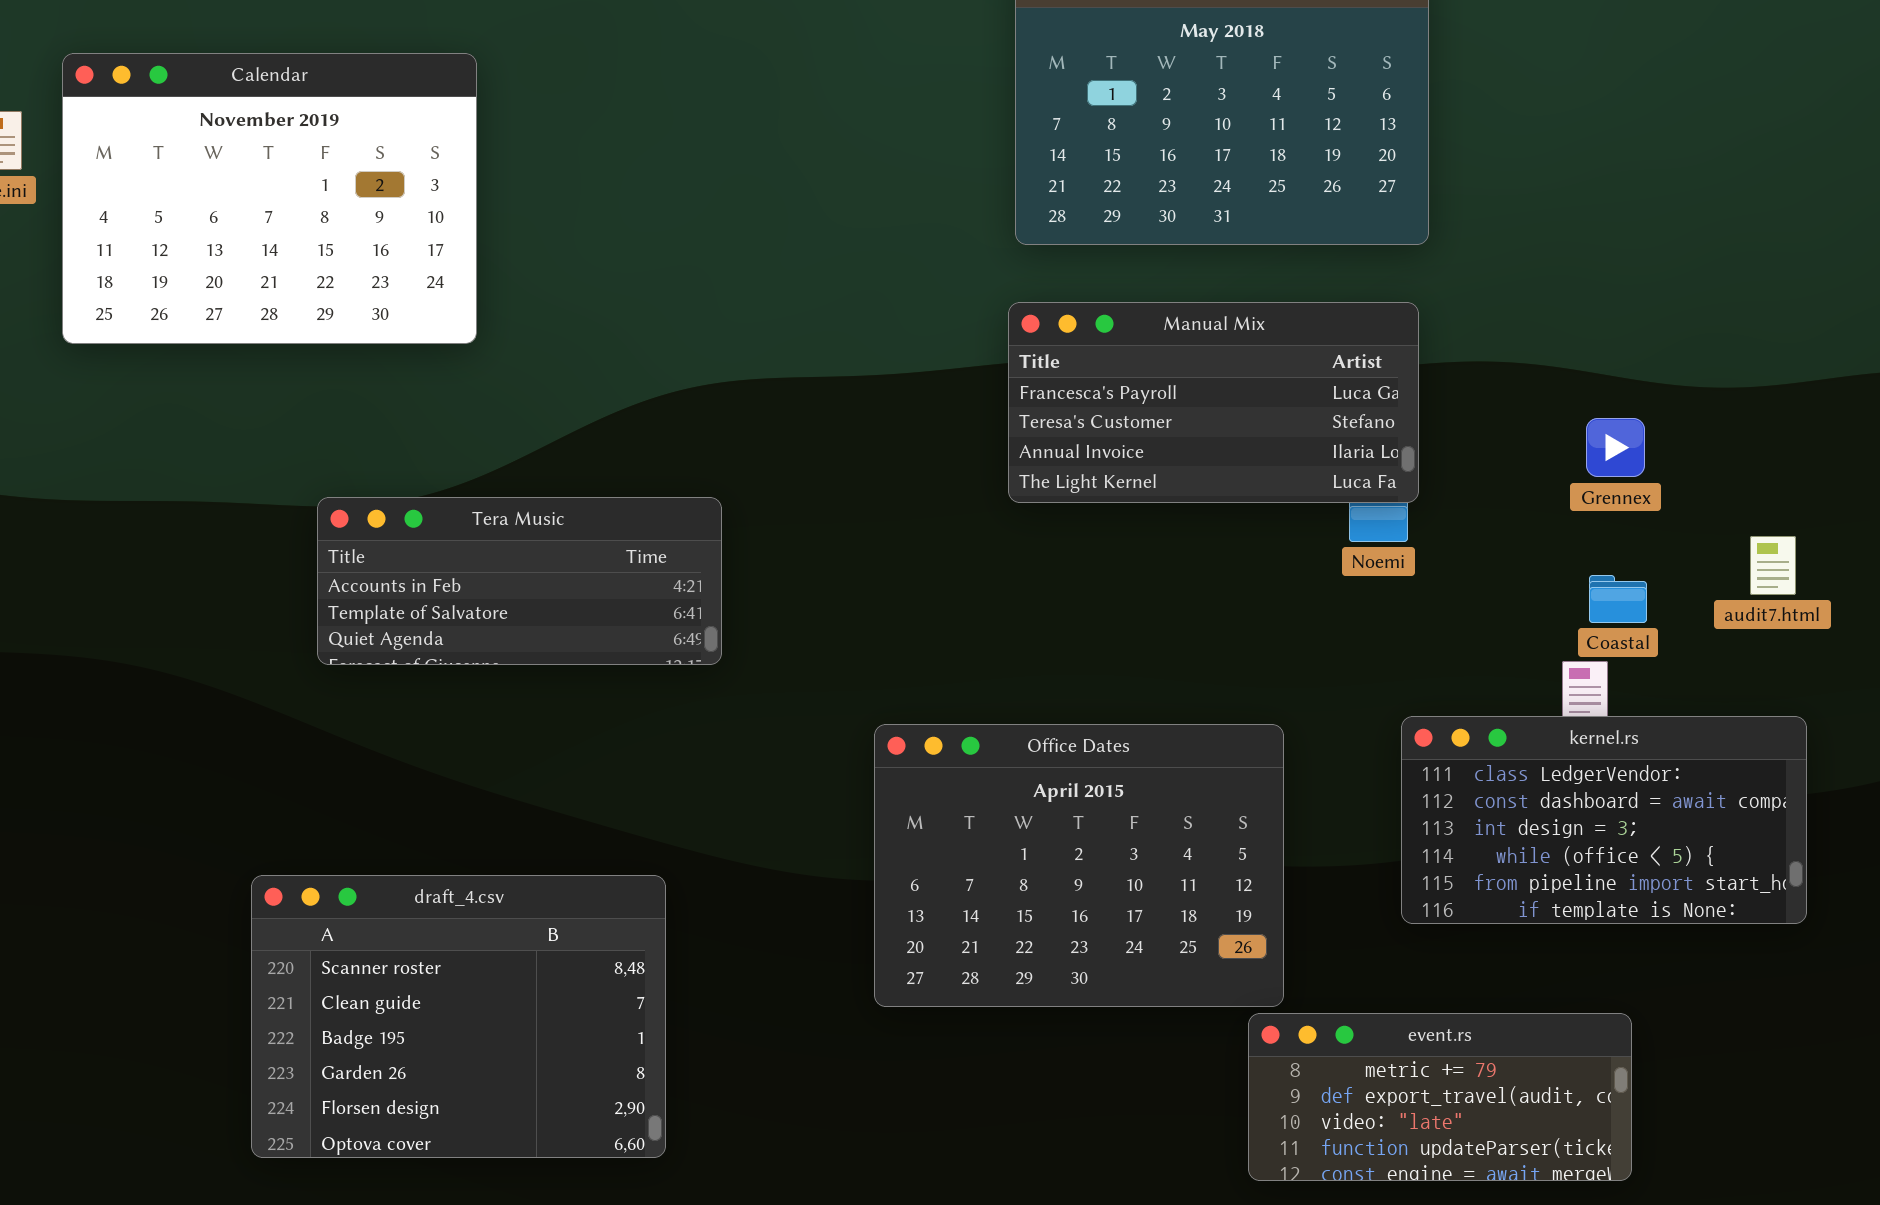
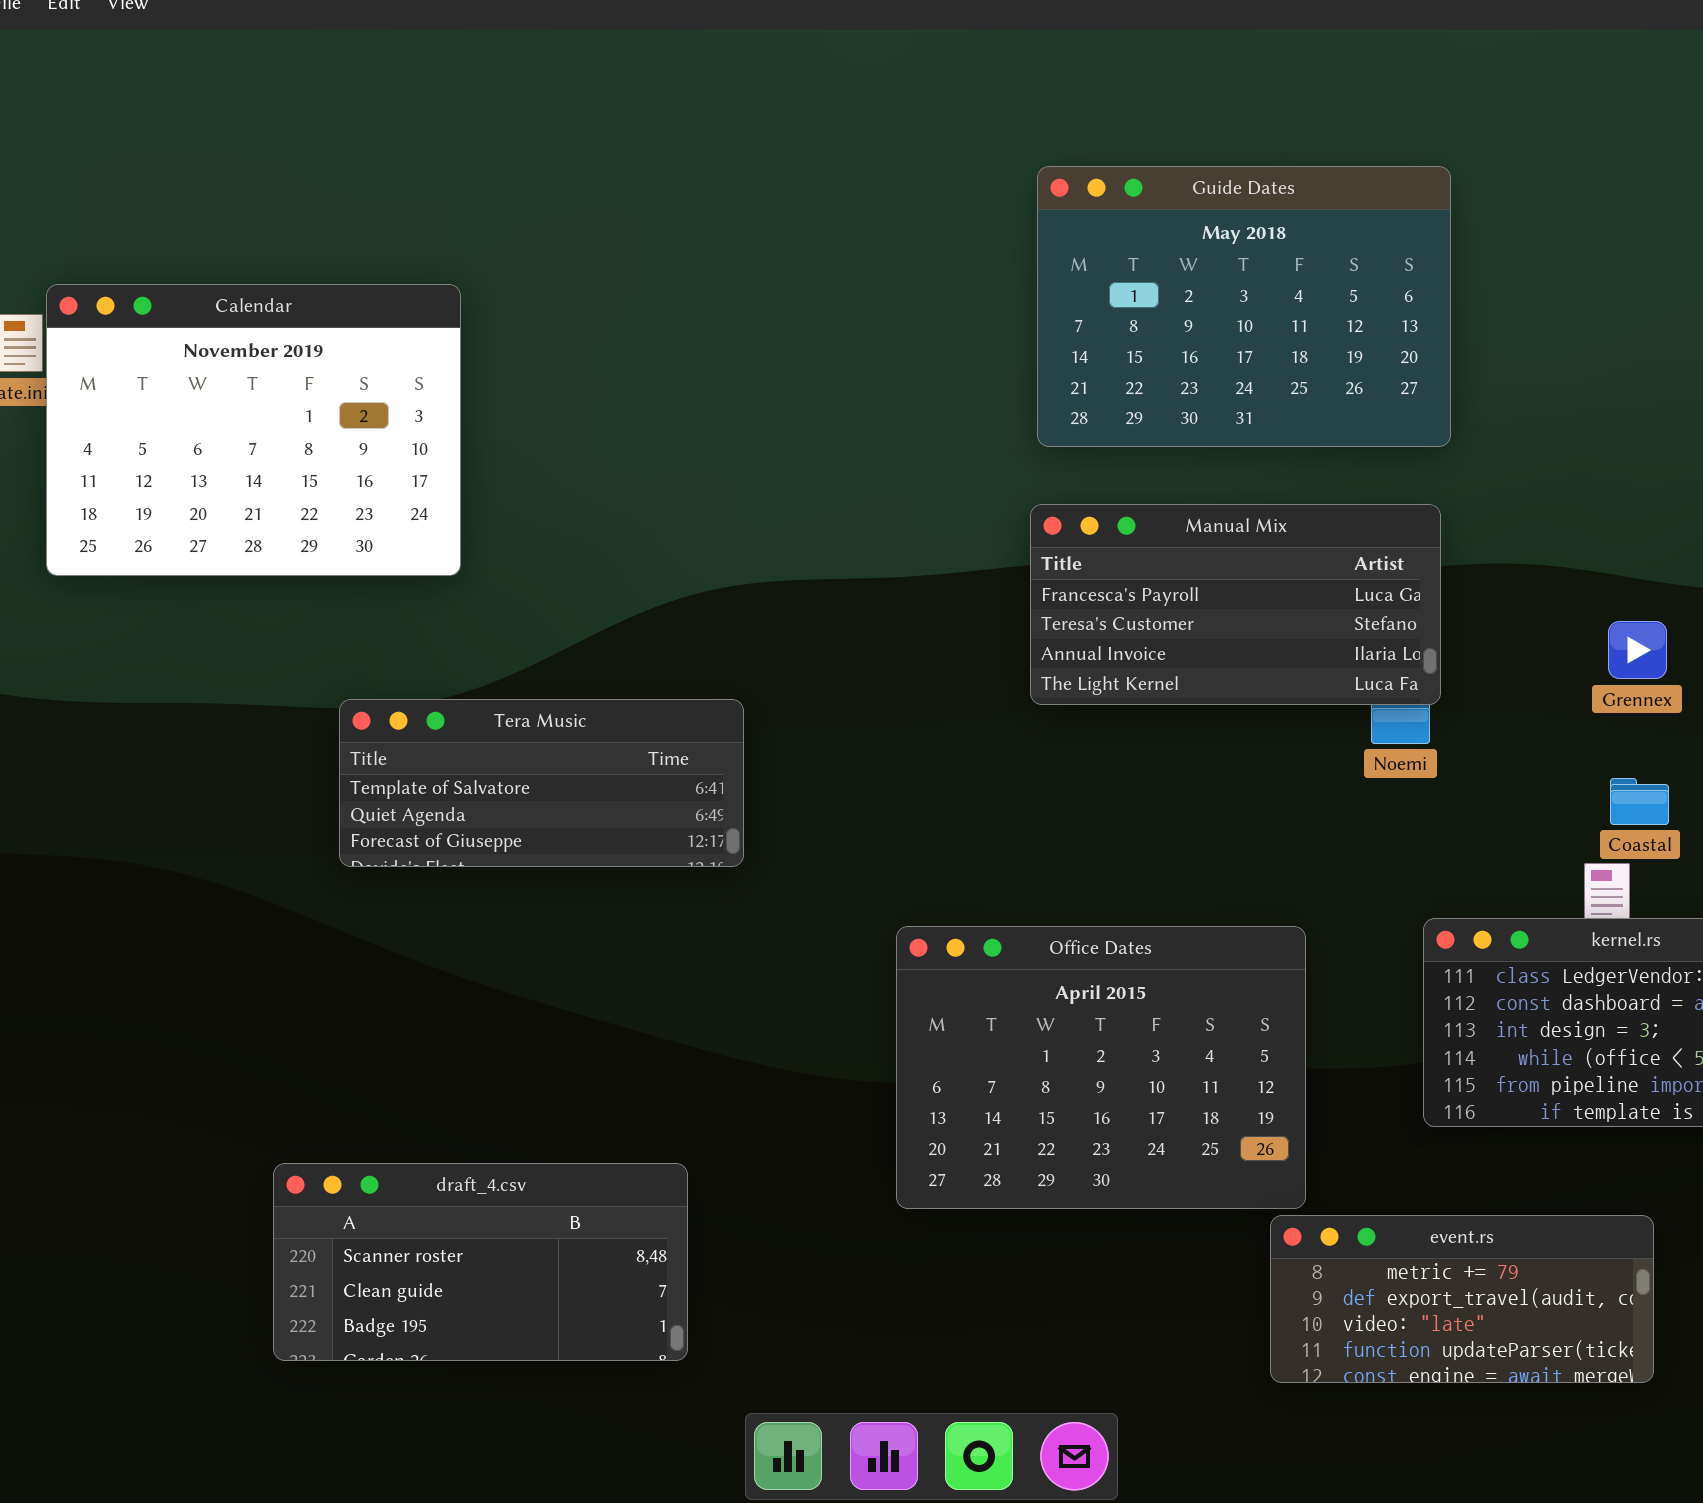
Calendar: [62,53,477,344] -> [46,284,461,576], moved
Tera Music: [317,497,722,665] -> [339,699,744,867], scrolled down 1 row
draft_4.csv: [251,875,666,1158] -> [273,1163,688,1361], resized

